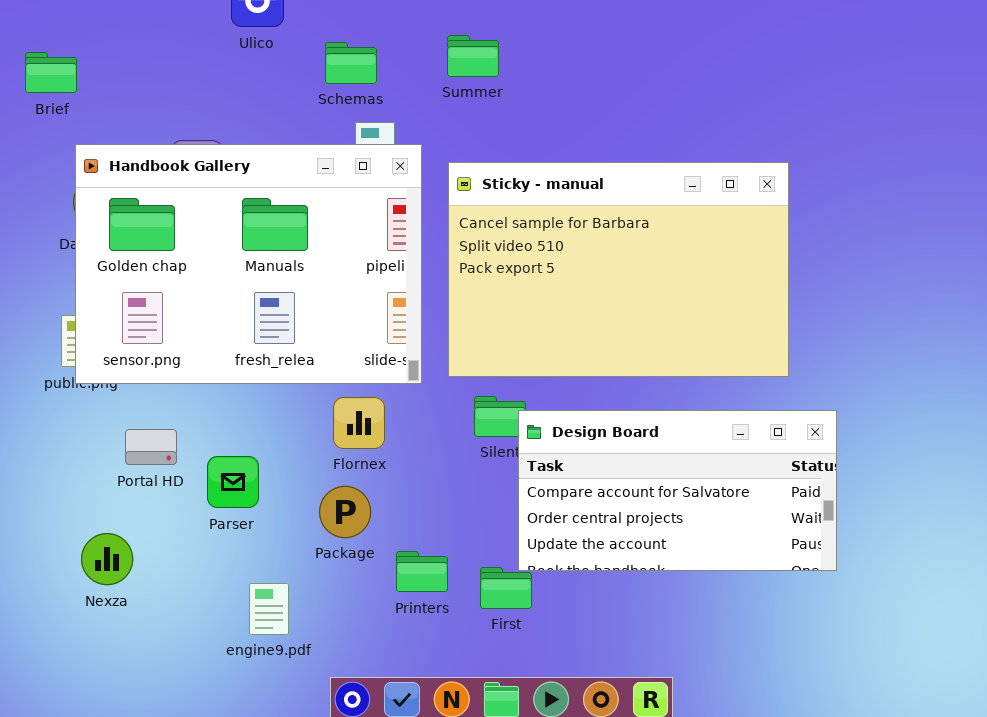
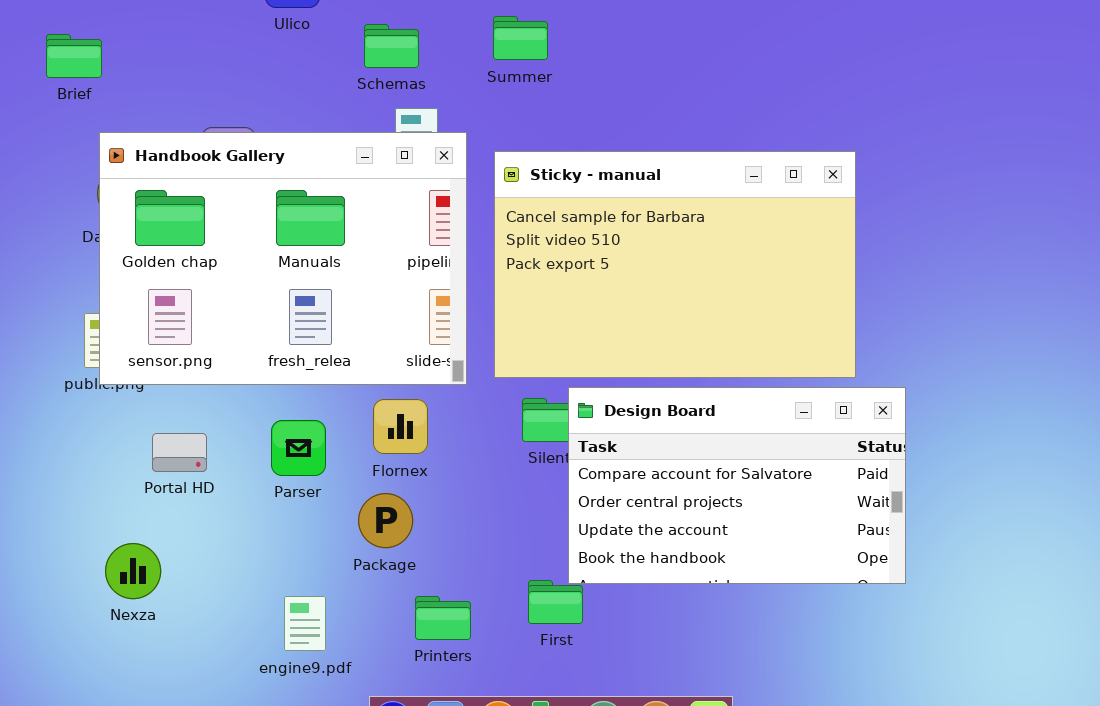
Design Board: [518,410,837,571] -> [568,387,906,584], resized
Parser: [207,456,259,508] -> [271,420,326,476], moved
Printers: [396,551,448,592] -> [415,596,471,640], moved

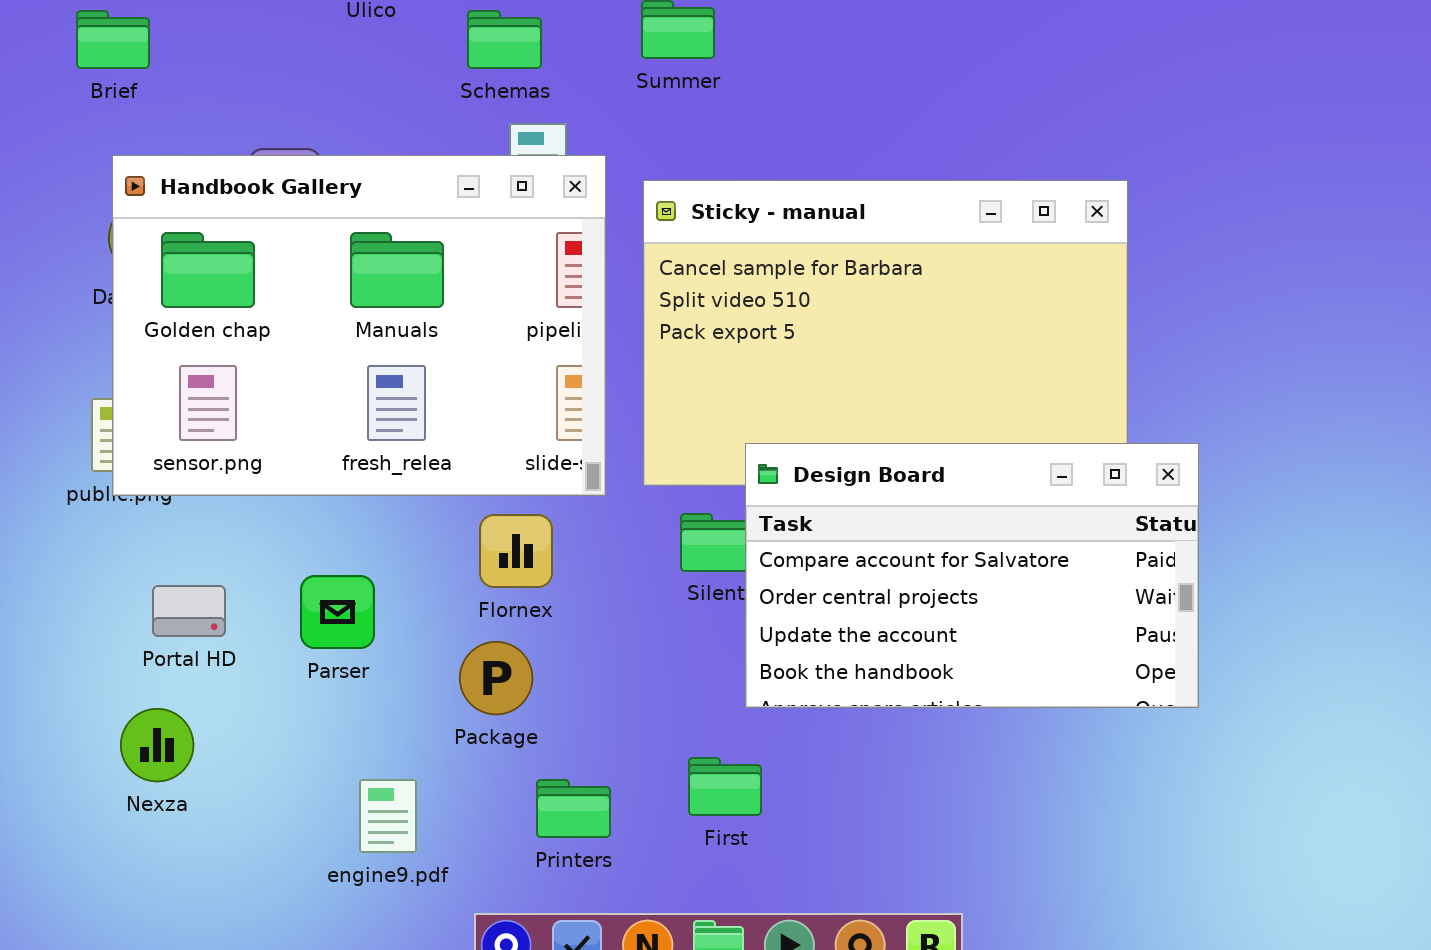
Brief: [46,34,102,78] -> [76,10,150,69], moved
Design Board: [568,387,906,584] -> [745,443,1199,708], moved
Parser: [271,420,326,476] -> [300,575,375,649], moved
Portal HD: [152,433,207,472] -> [152,585,226,637], moved

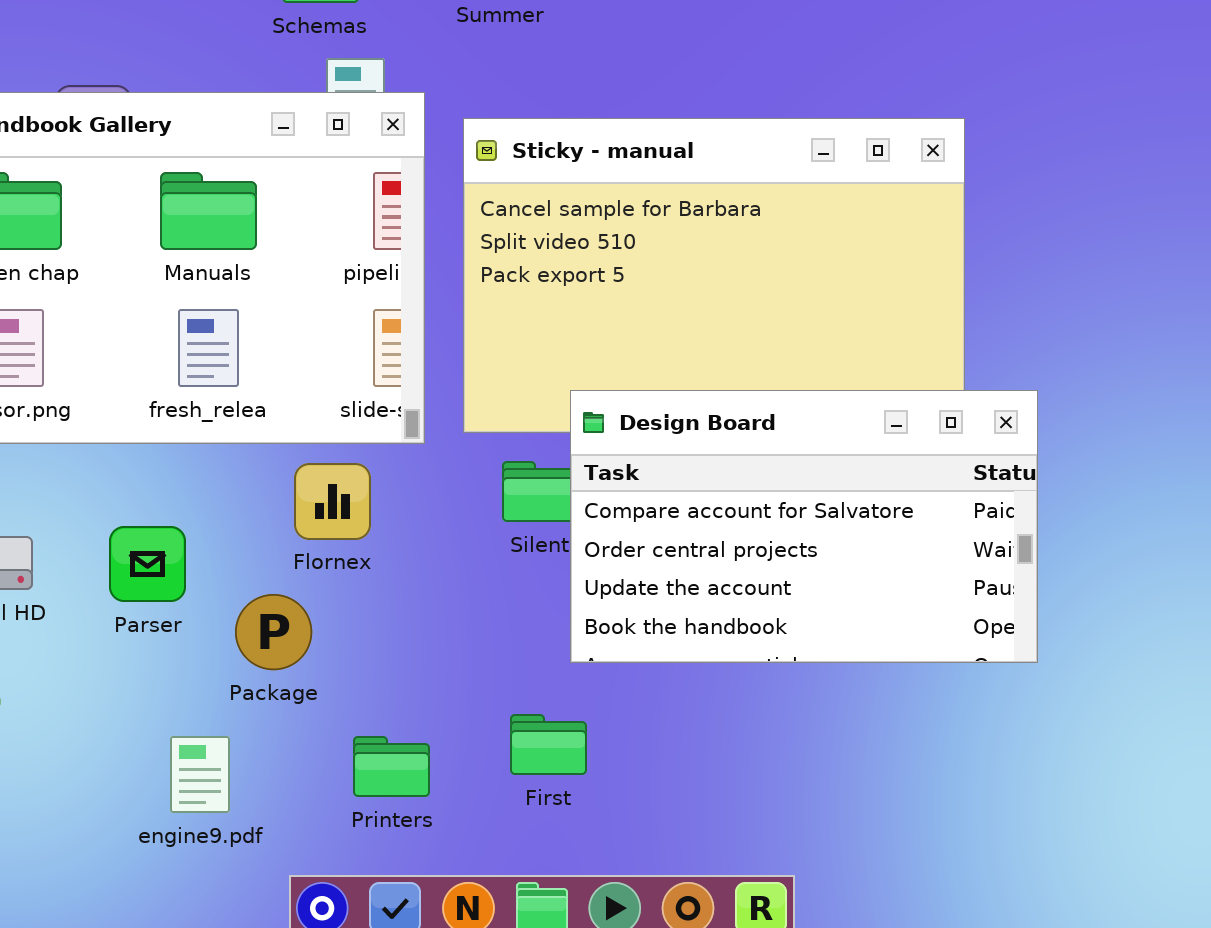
Package: [459,641,533,715] -> [235,594,312,670], moved

